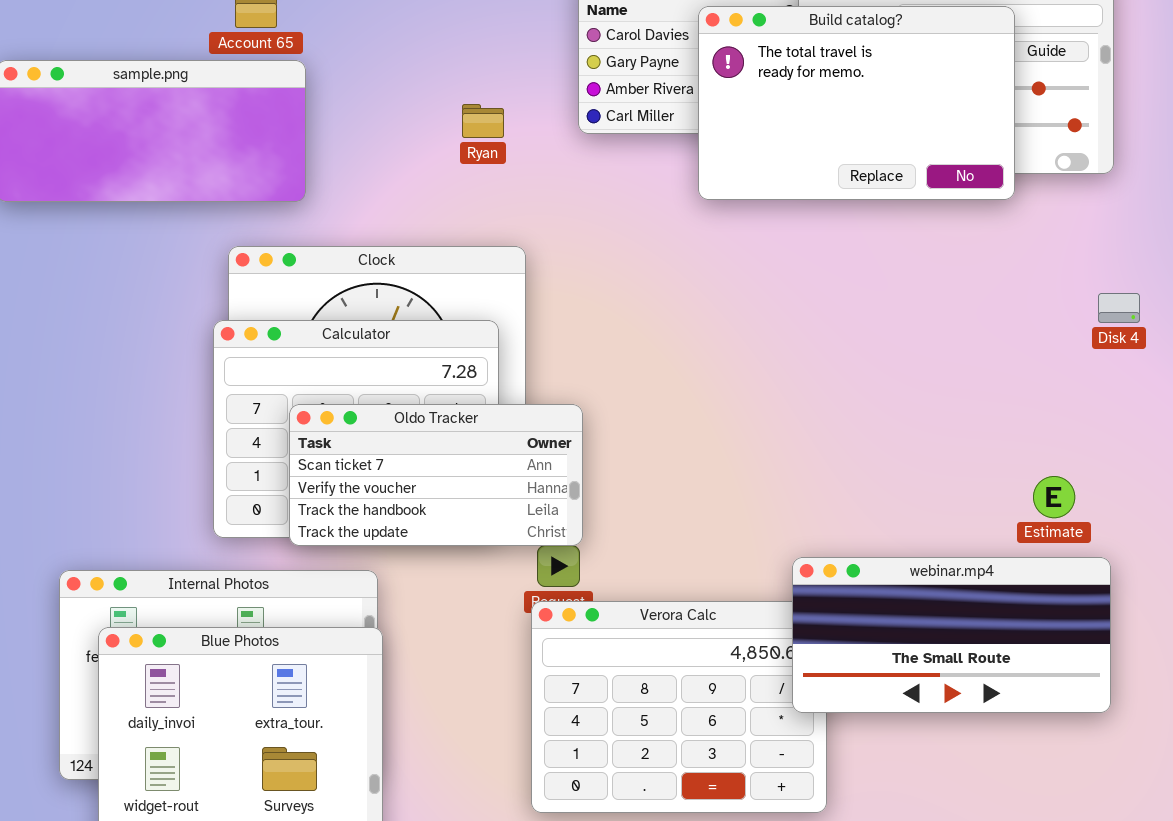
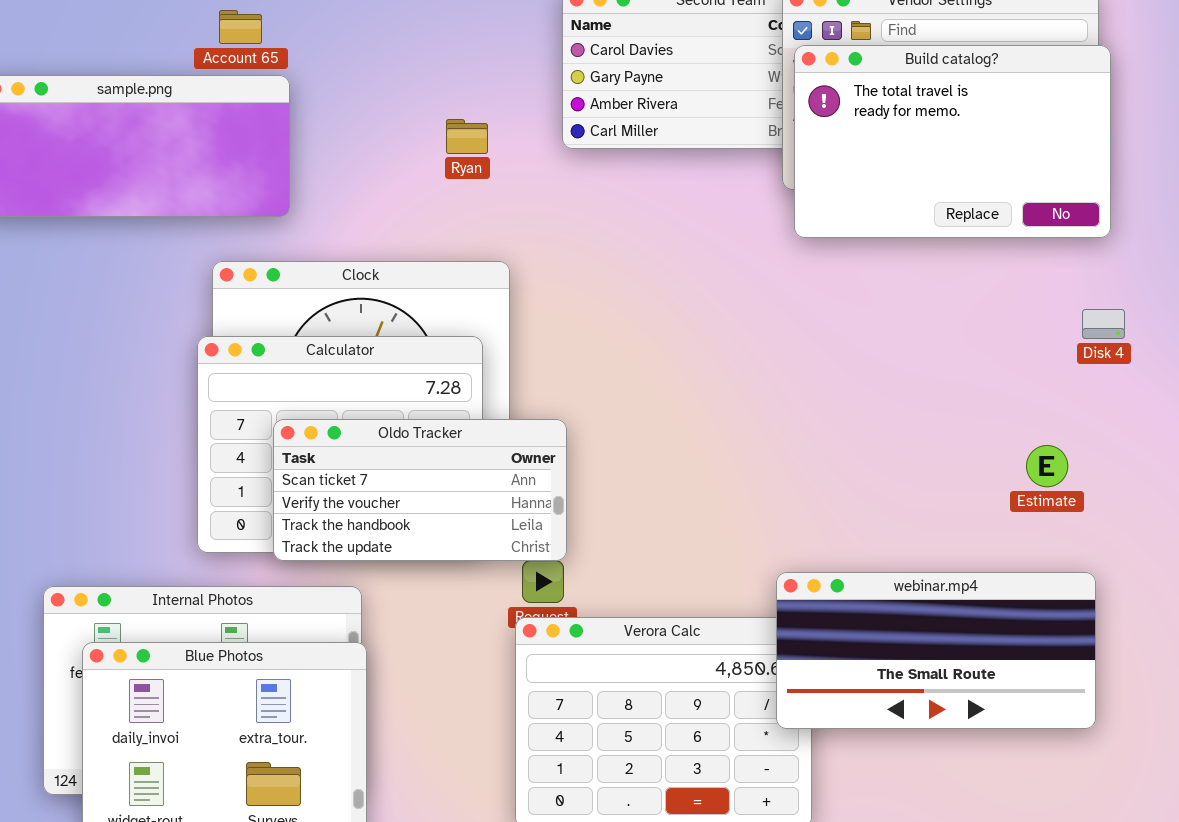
Build catalog?: [698,6,1015,200] -> [794,45,1111,238], moved
Estimate: [1033,476,1075,518] -> [1026,445,1068,487], moved

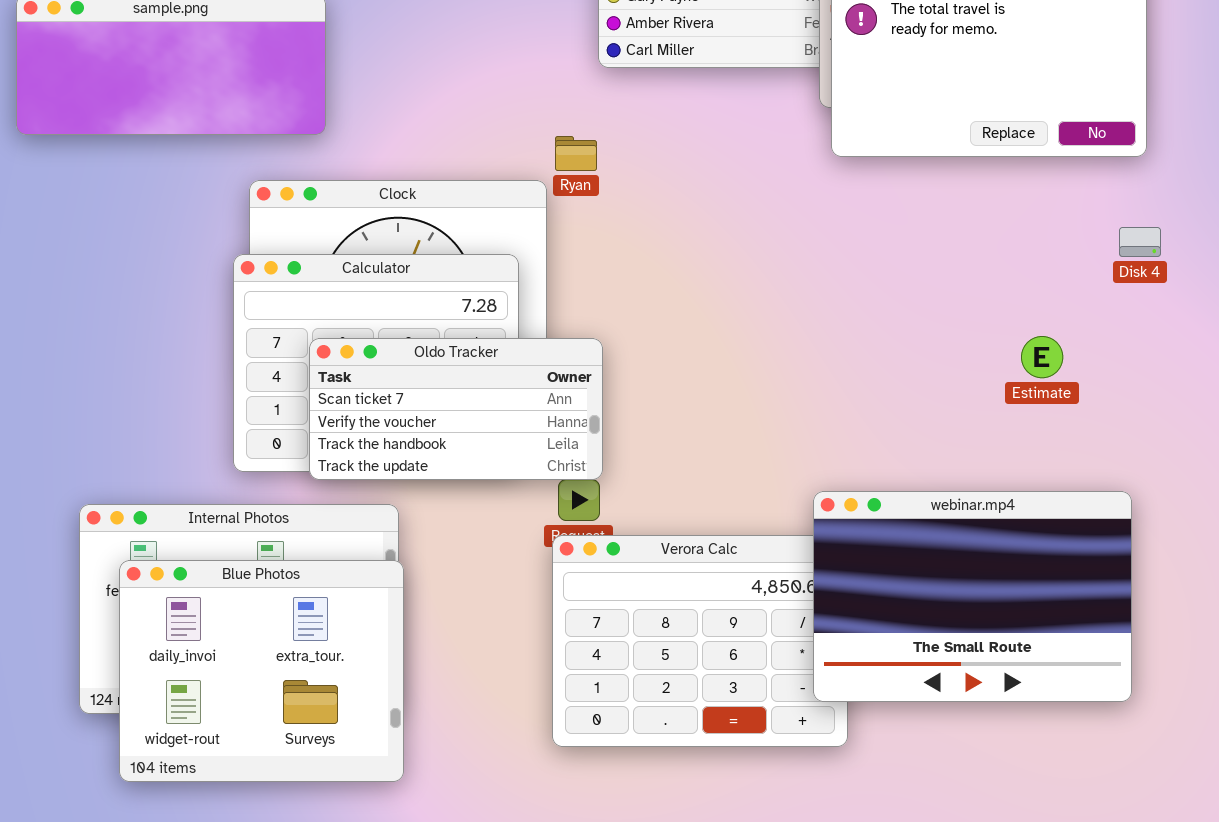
Ryan: [446,119,488,154] -> [555,136,597,171], moved
Estimate: [1026,445,1068,487] -> [1021,336,1063,378], moved
webinar.mp4: [776,572,1096,729] -> [813,491,1132,702], resized

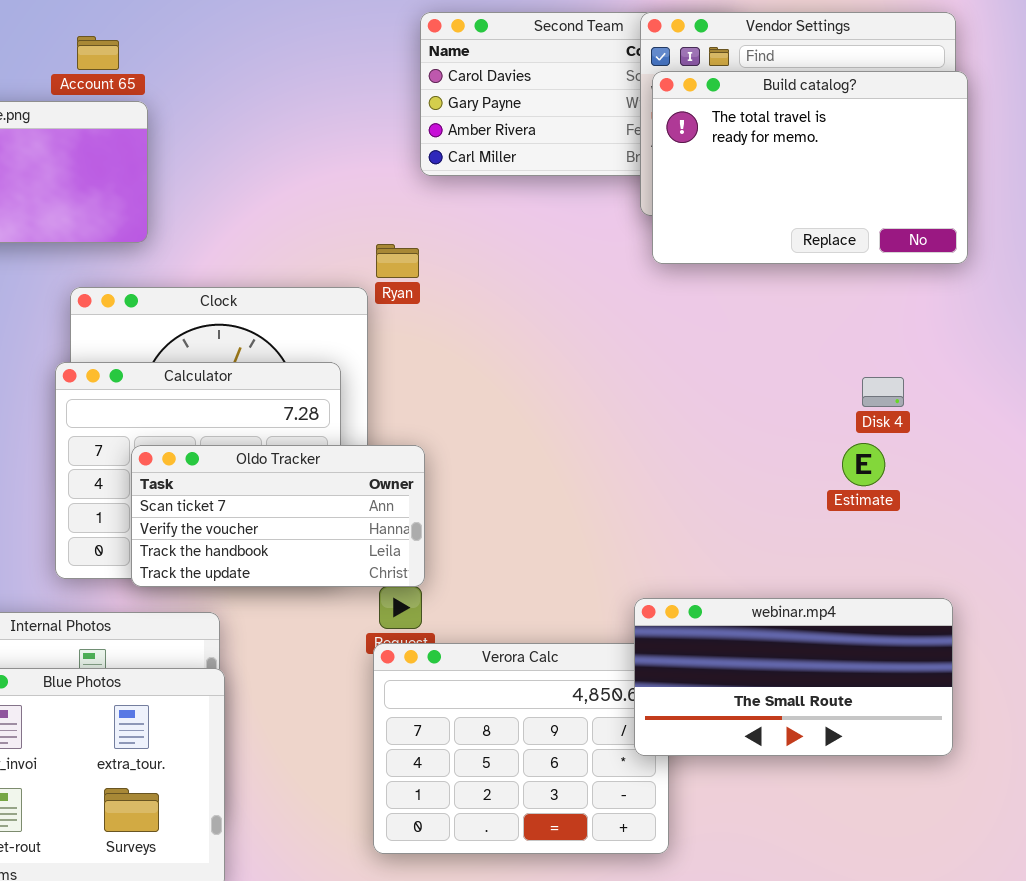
Disk 4: [1119,227,1161,257] -> [862,377,904,407], moved
webinar.mp4: [813,491,1132,702] -> [634,598,953,756], resized

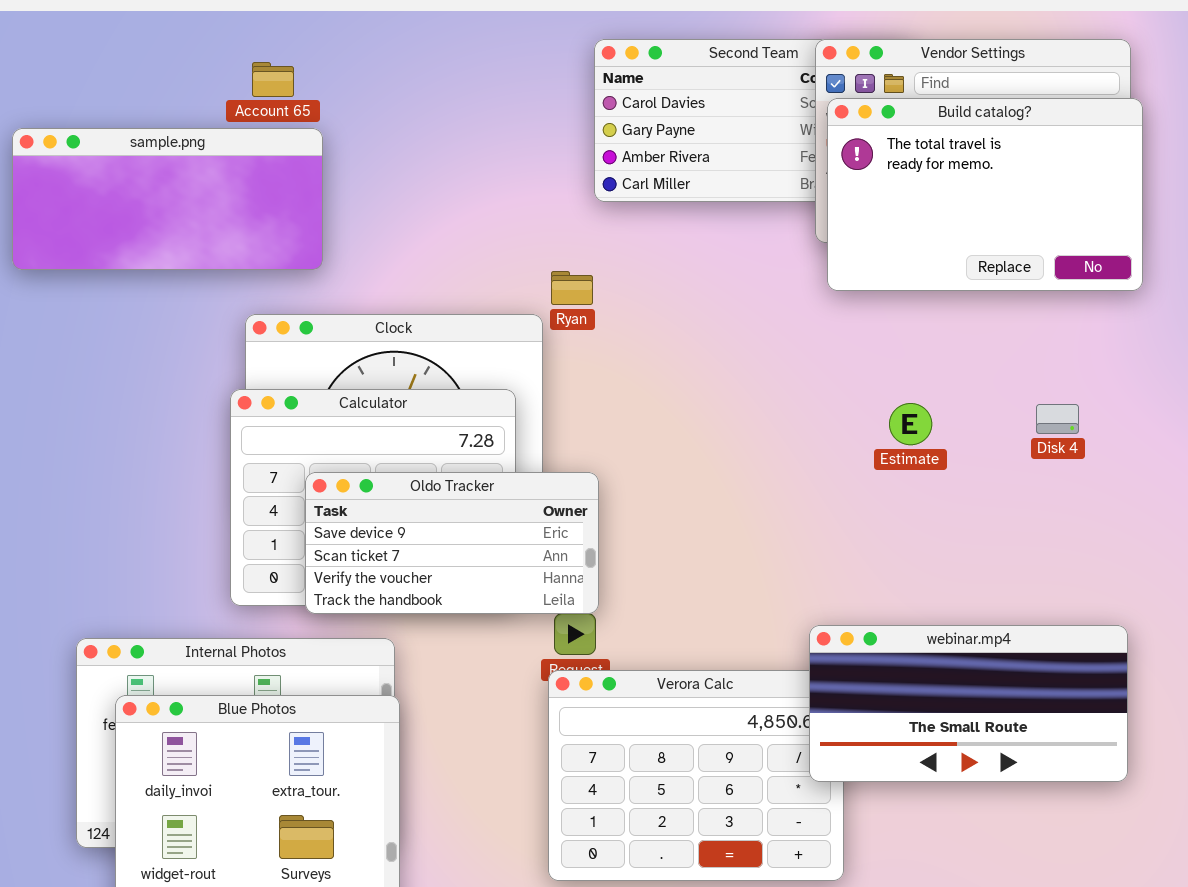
Estimate: [842,443,885,486] -> [889,403,932,445], moved
Oldo Tracker: [131,445,425,587] -> [305,472,599,614], scrolled up 1 row

